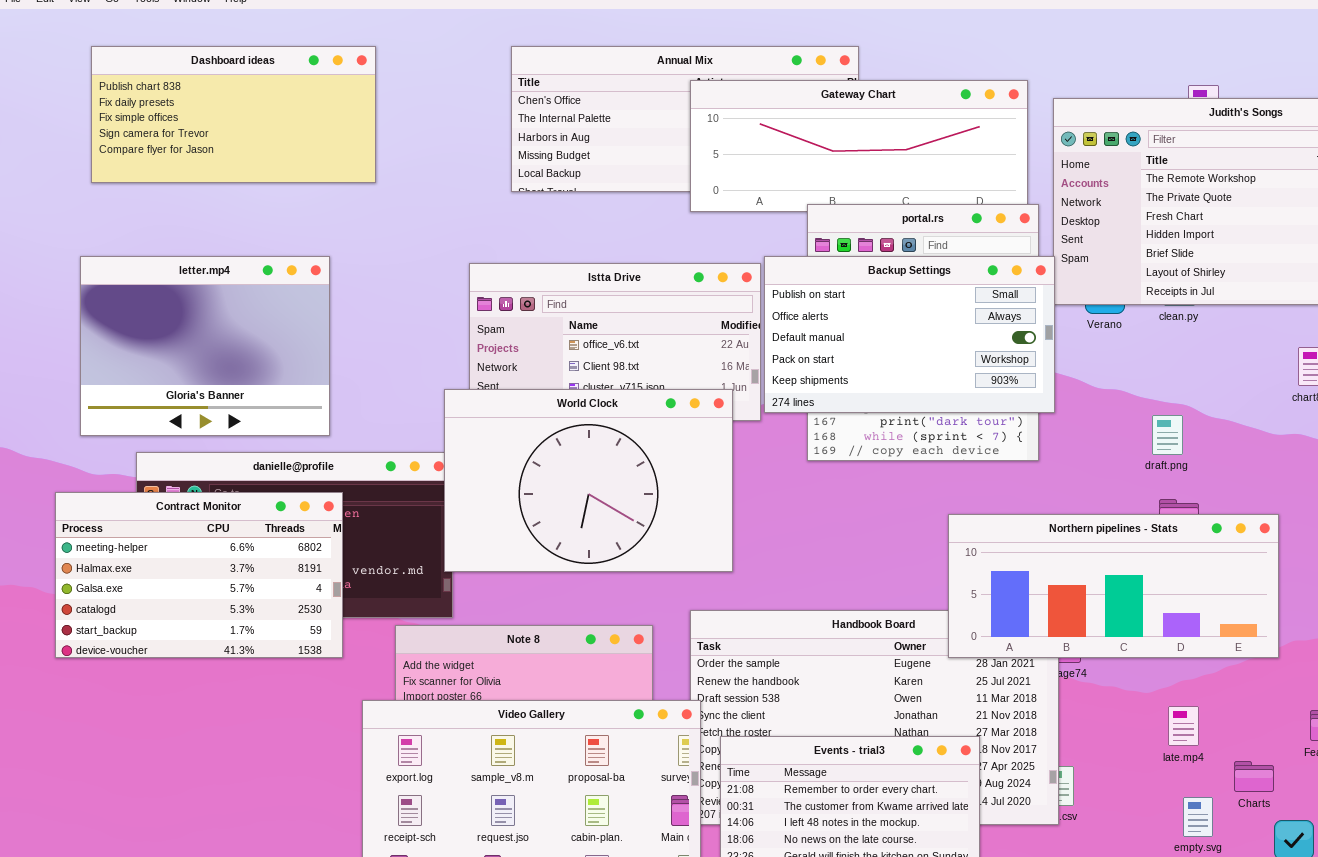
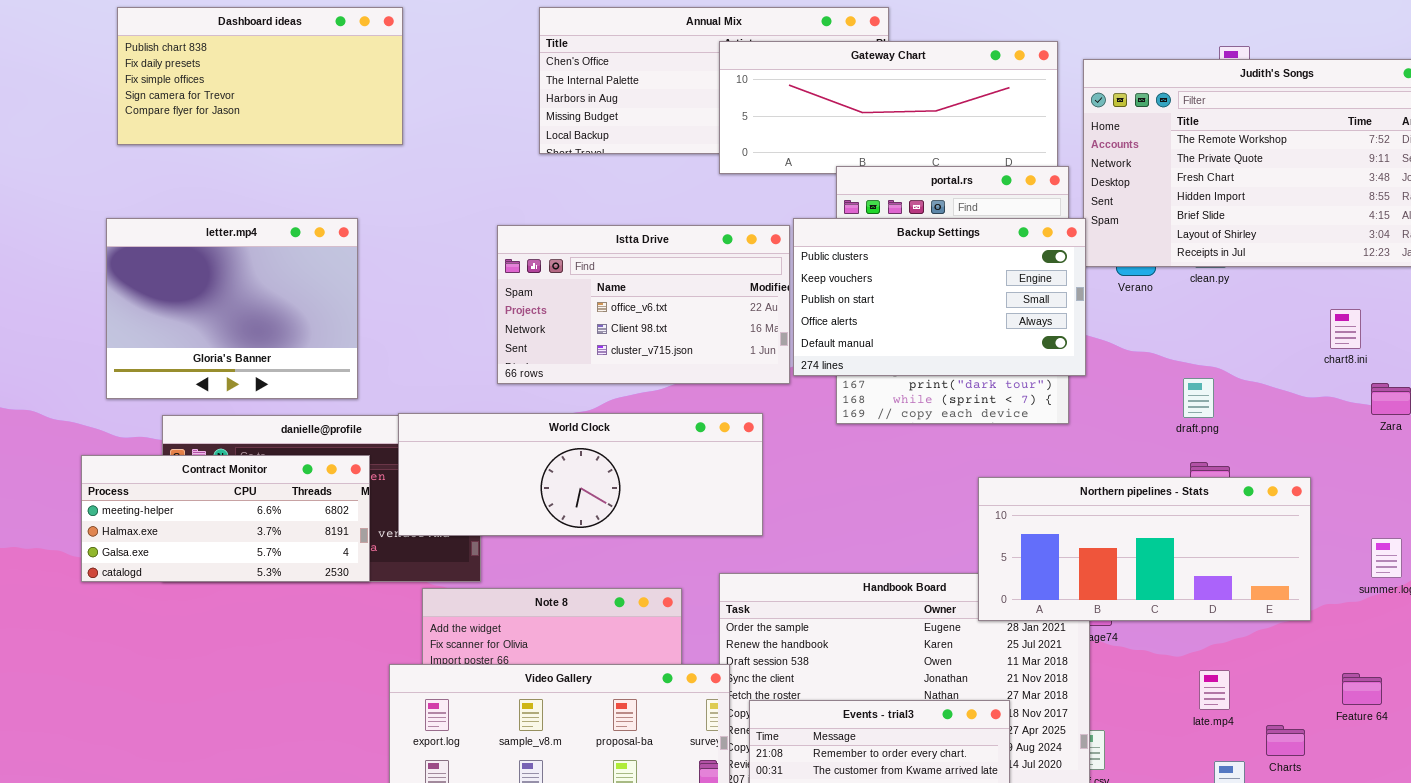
Backup Settings: [764,256,1055,413] -> [793,218,1086,376], scrolled up 2 rows
World Clock: [444,389,733,572] -> [398,413,763,536], resized
Contract Monitor: [55,492,343,658] -> [81,455,370,582], resized

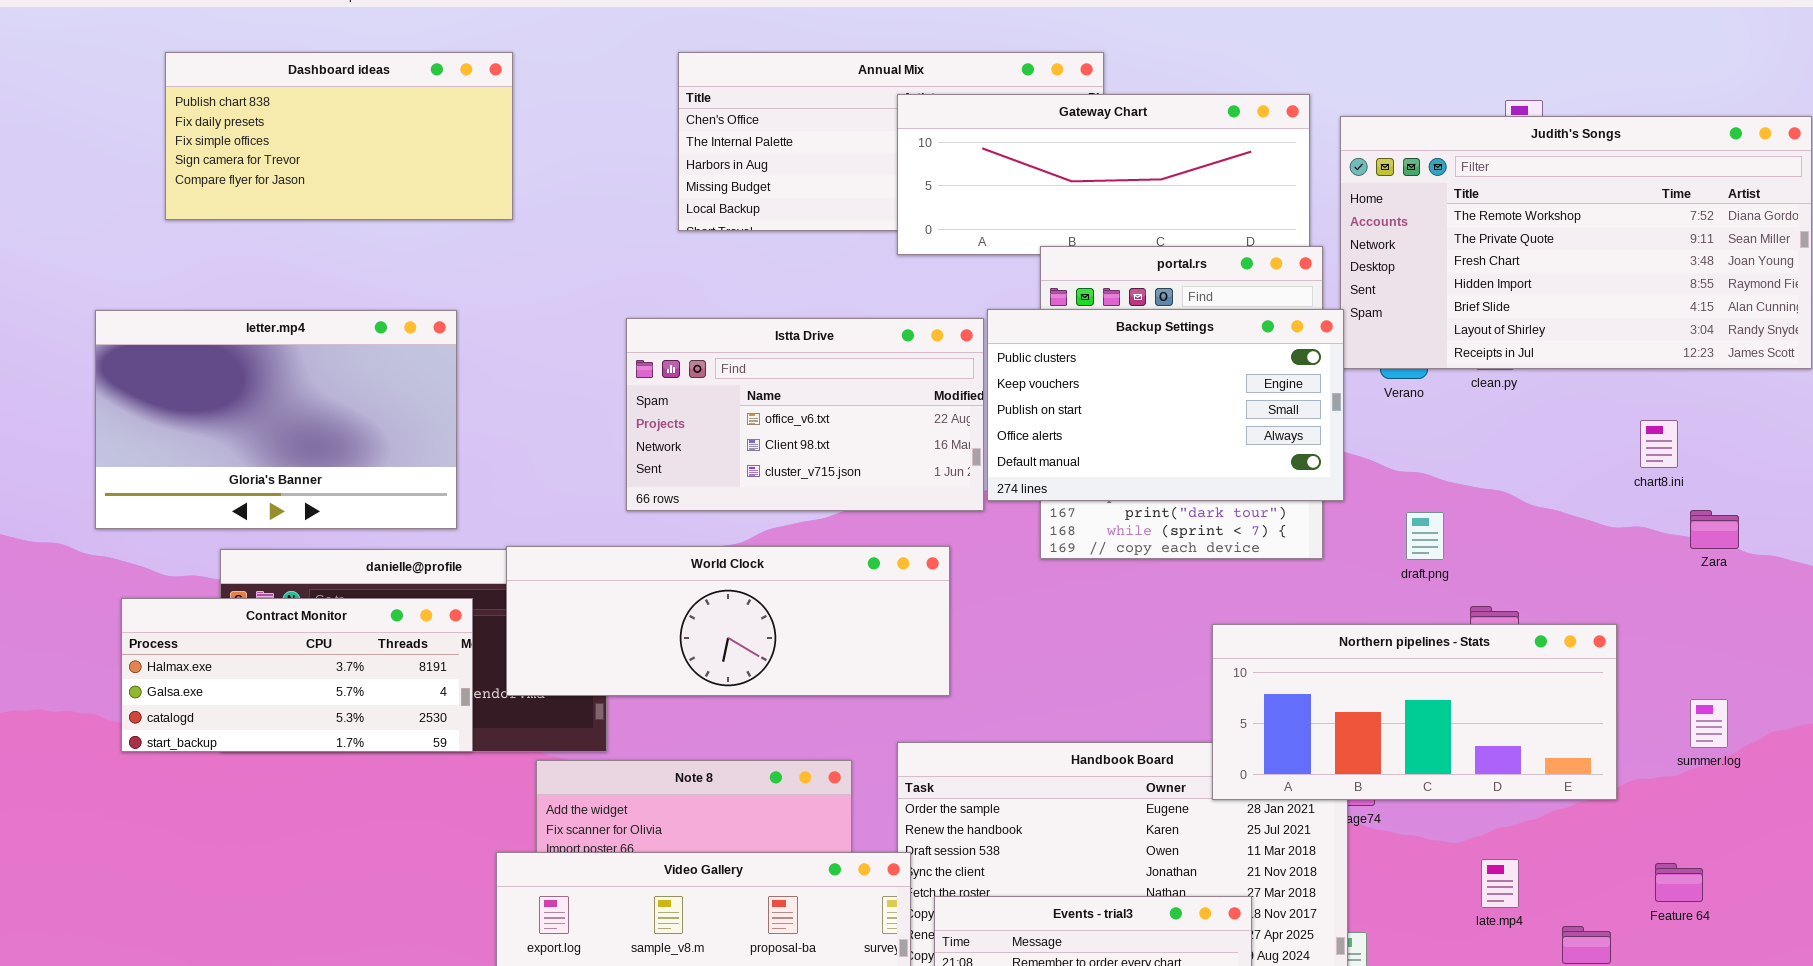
letter.mp4: [106,218,358,399] -> [95,310,457,529], resized
draft.png: [1183,378,1214,418] -> [1406,512,1444,560], moved
Contract Monitor: [81,455,370,582] -> [121,598,473,752], scrolled down 1 row

